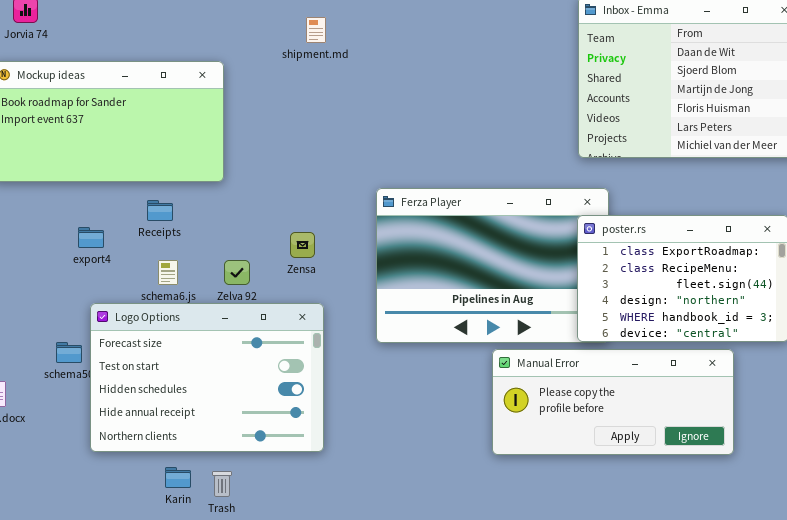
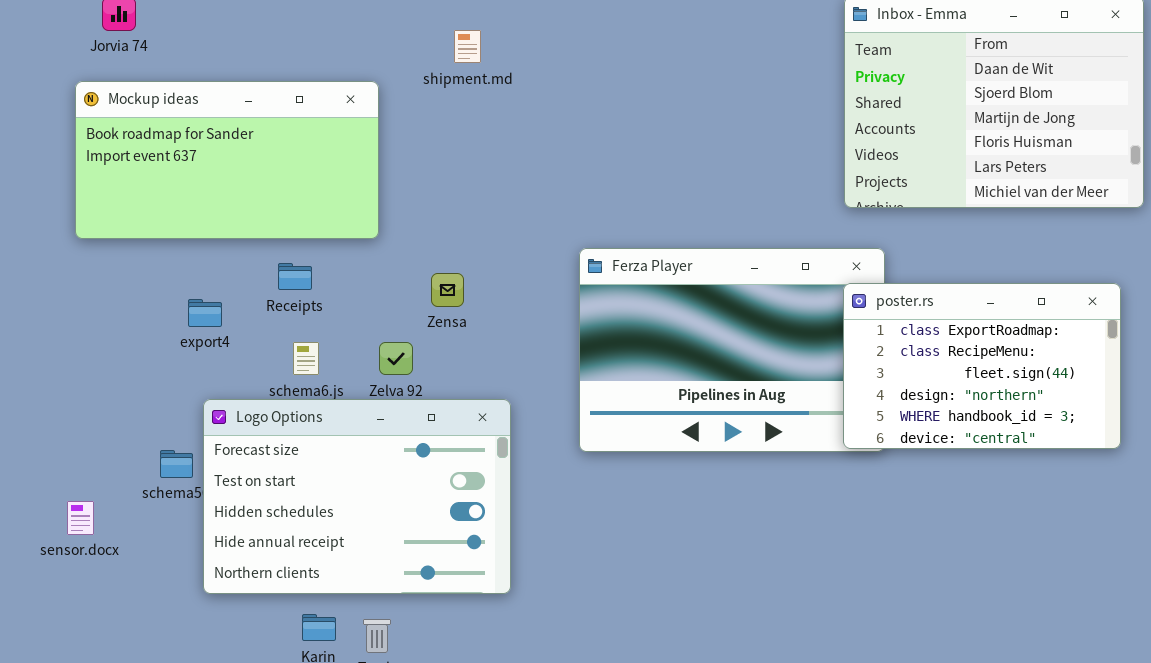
shipment.md: [306,17,326,43] -> [454,30,481,63], moved
Zensa: [290,232,315,258] -> [431,273,464,307], moved
Manual Error: [492,349,734,455] -> none, closed

